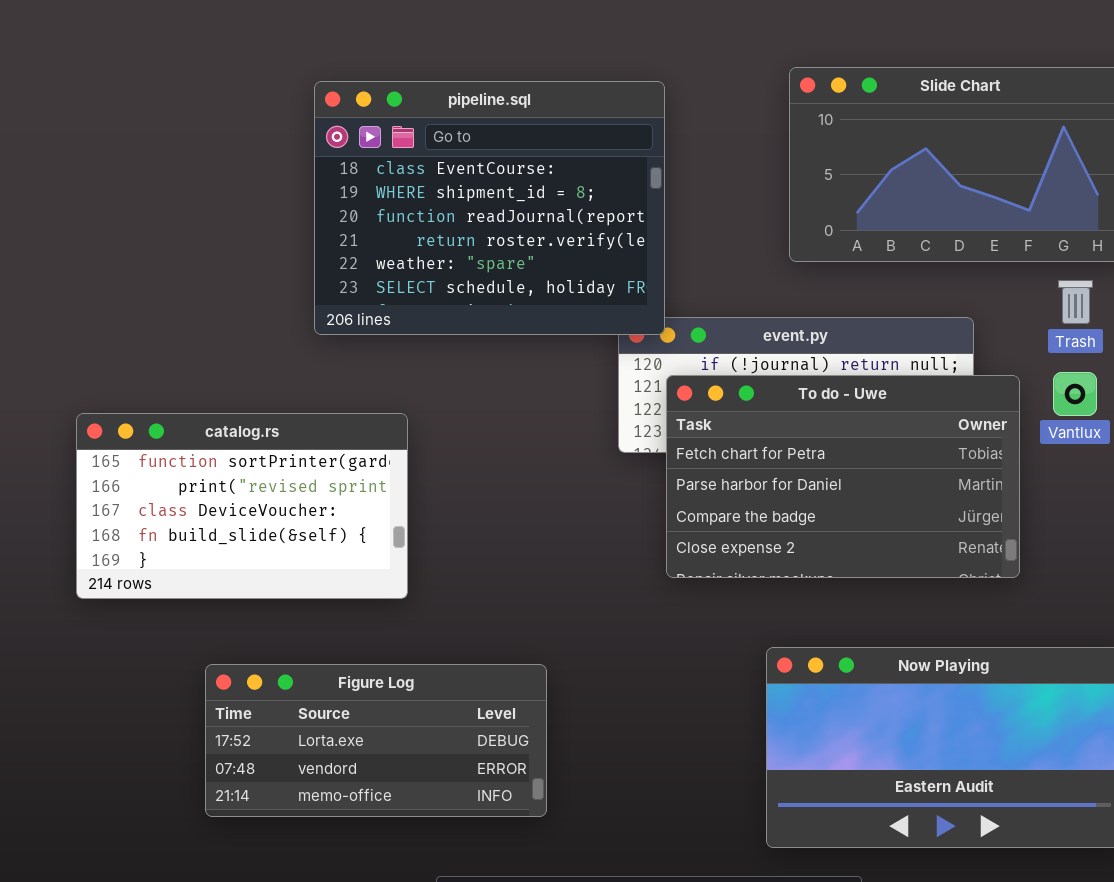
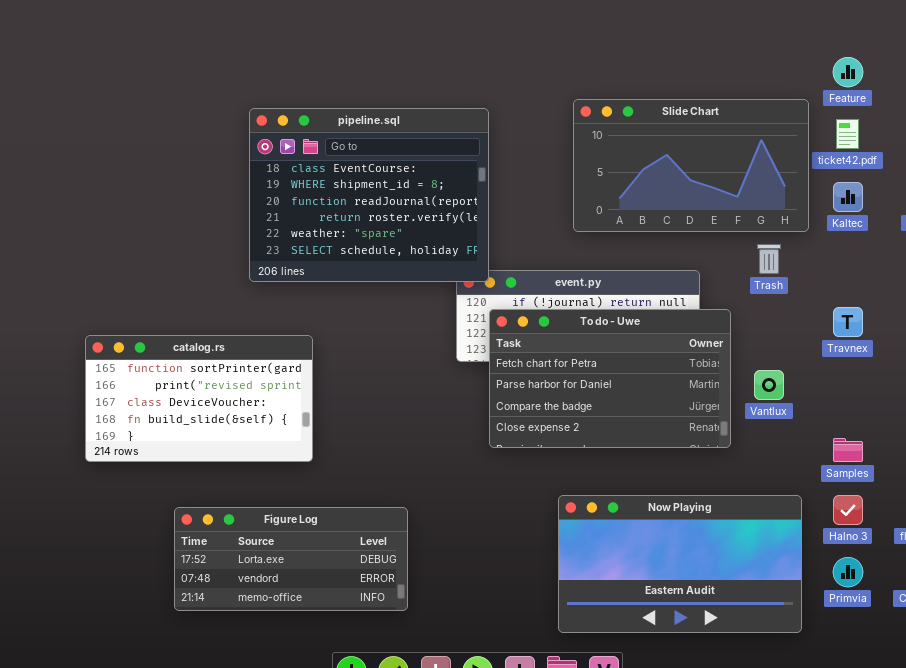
Vantlux: [1053,372,1097,416] -> [754,370,784,400], moved

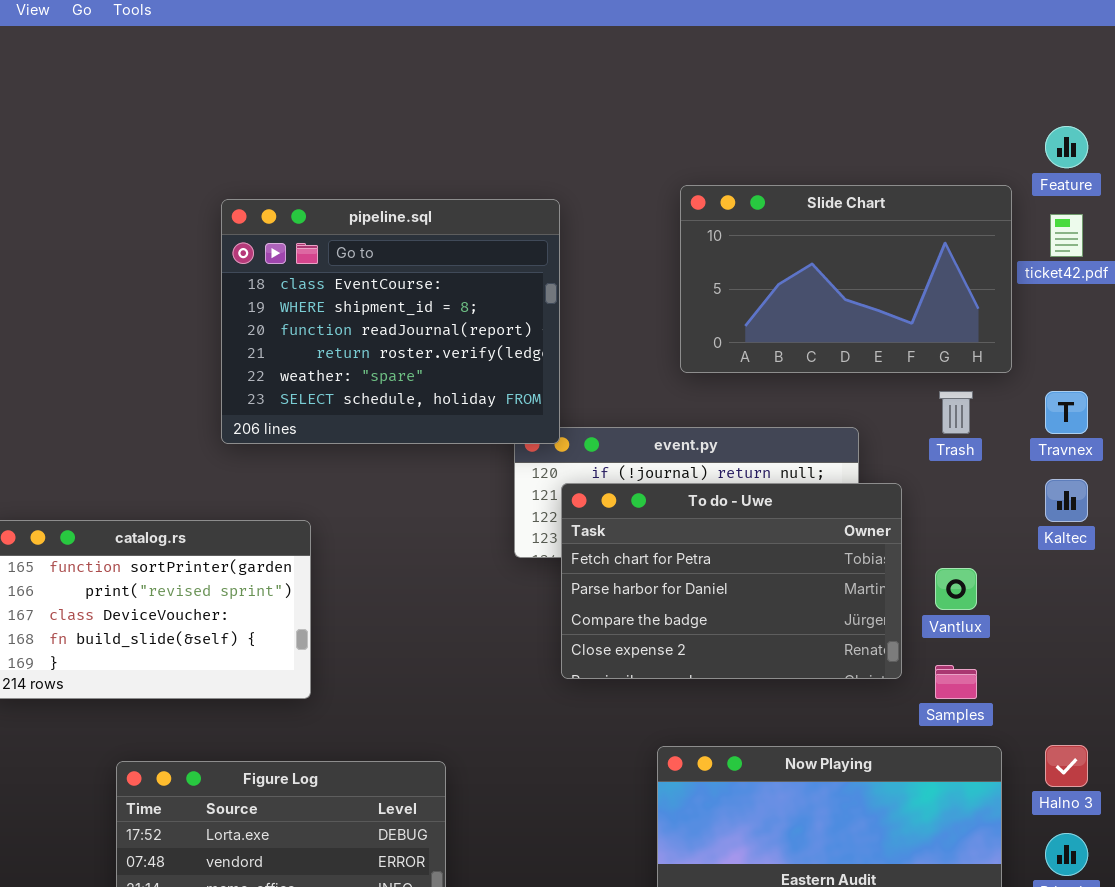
Kaltec: [833,182,863,212] -> [1045,479,1088,522], moved
Travnex: [833,307,863,337] -> [1045,391,1088,434], moved
Samples: [833,438,863,462] -> [935,665,977,699], moved

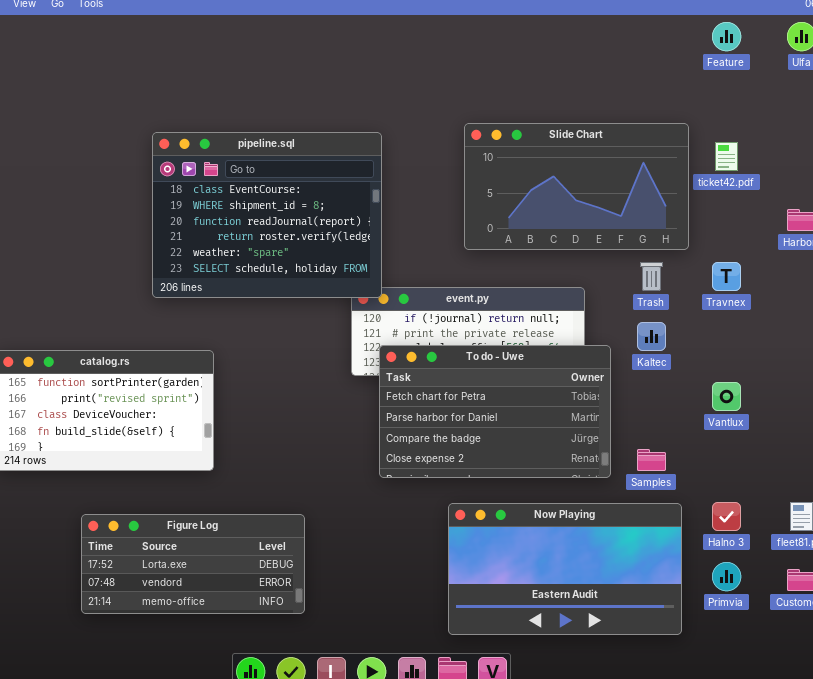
Feature: [1045,126,1088,168] -> [712,22,741,51], moved
Kaltec: [1045,479,1088,522] -> [637,322,666,351], moved
To do - Uwe: [561,483,902,679] -> [379,345,611,478], moved
Vantlux: [935,568,977,610] -> [712,382,741,411], moved

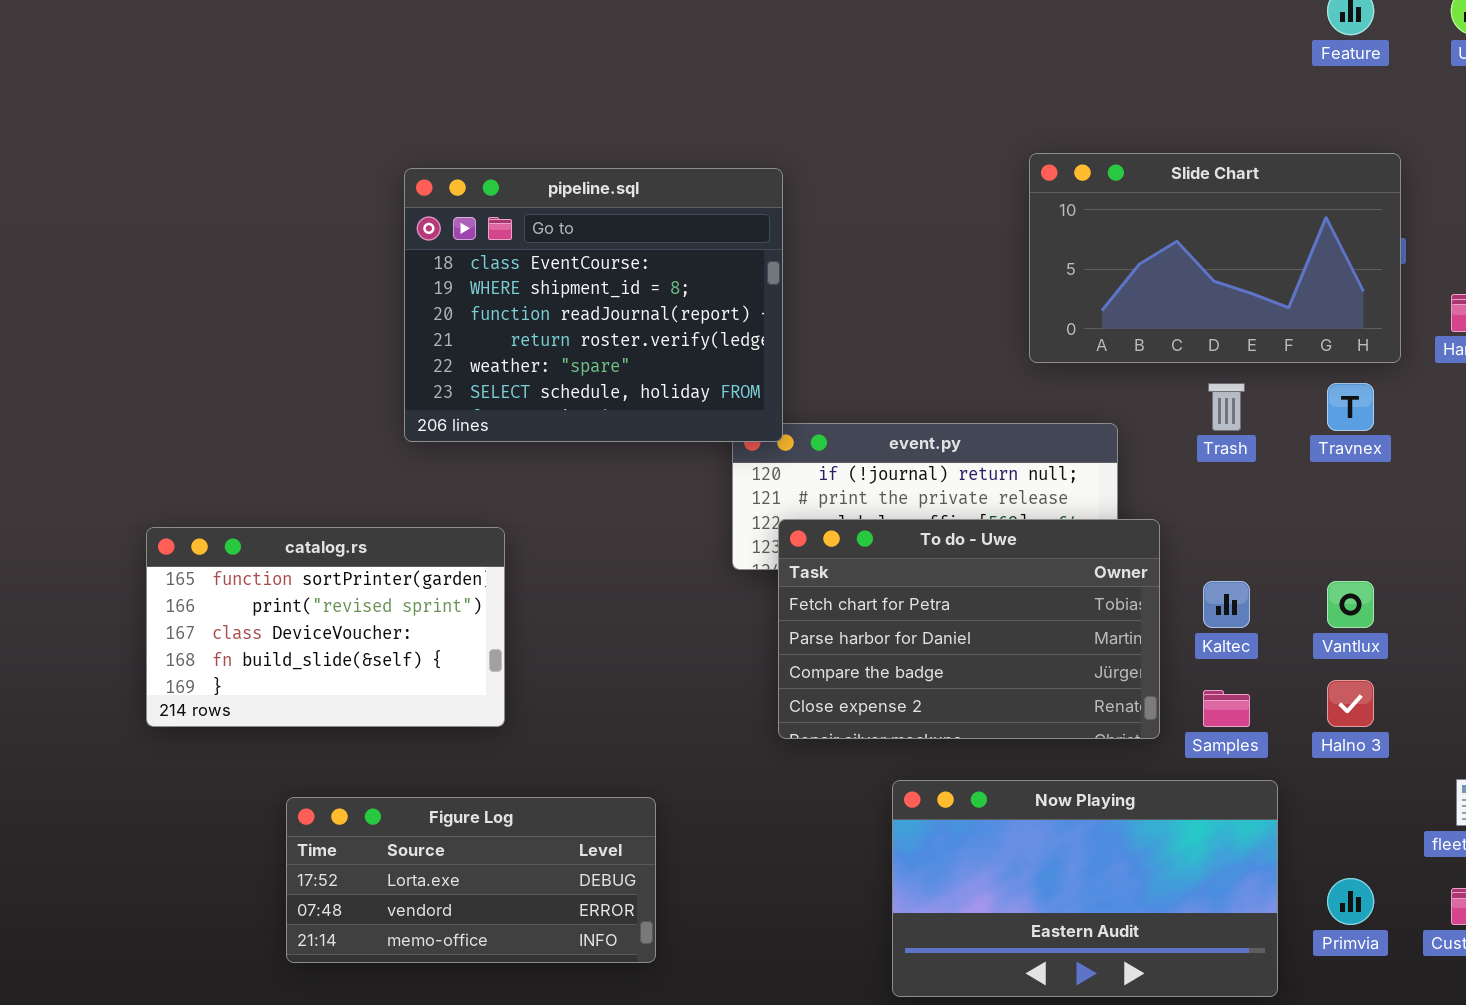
Slide Chart: [464,123,689,250] -> [1029,153,1401,363], moved
Kaltec: [637,322,666,351] -> [1203,581,1250,628], moved
Halno 3: [712,502,741,531] -> [1327,680,1374,727], moved

